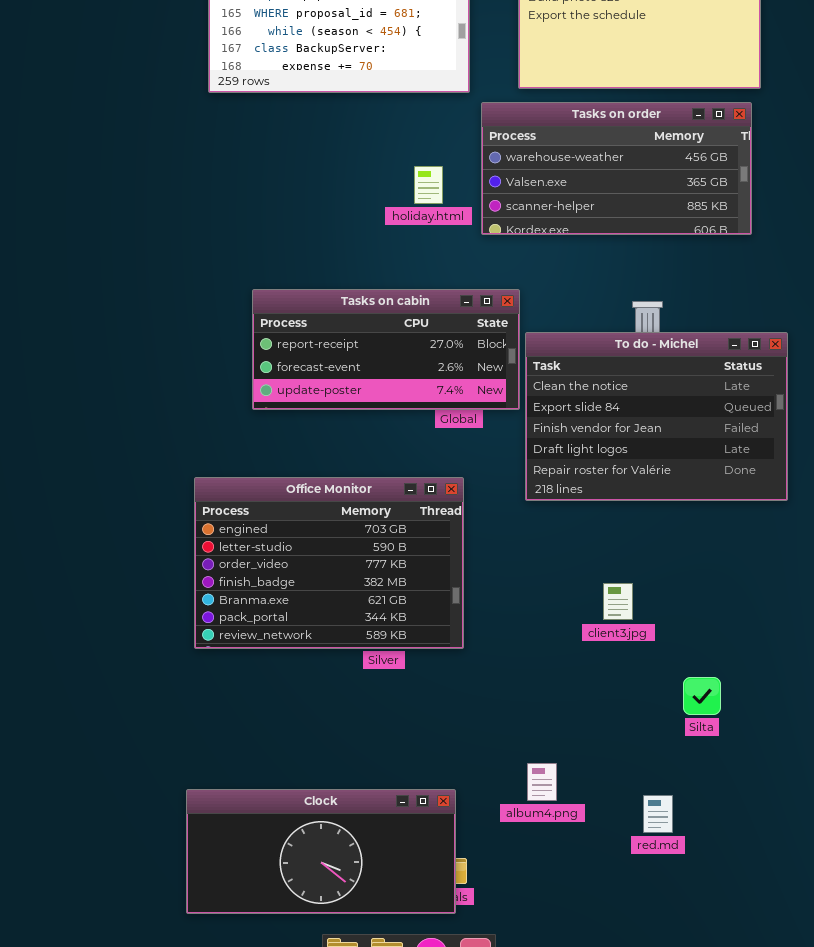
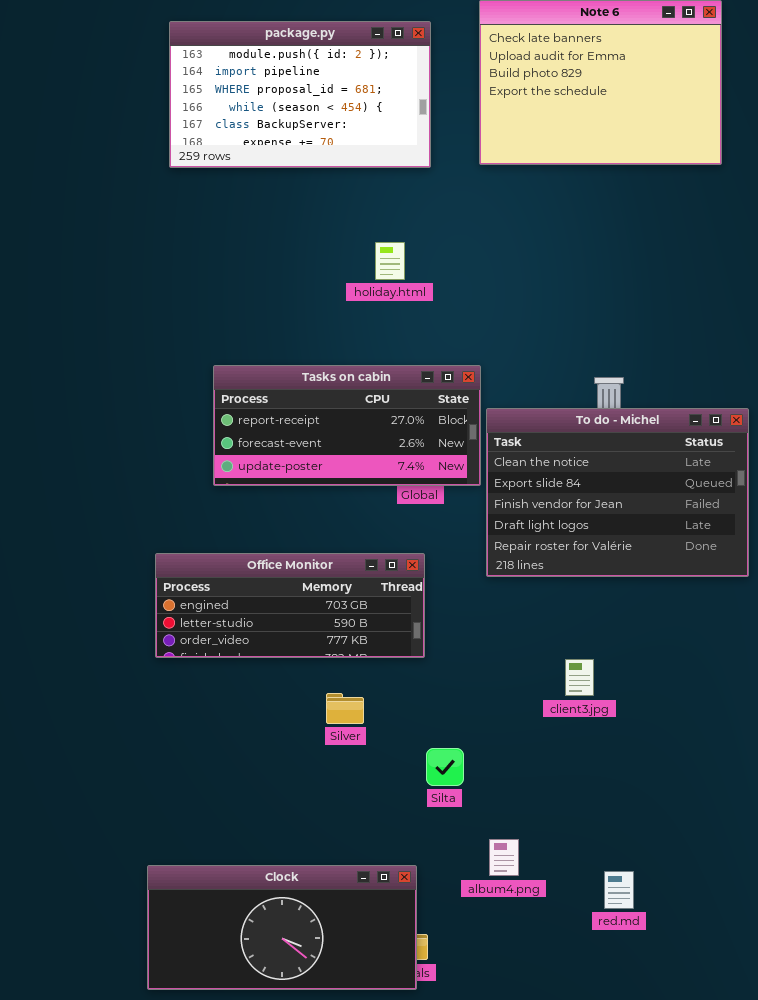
Tasks on order: [481,102,752,235] -> none, closed
Office Monitor: [194,477,464,649] -> [155,553,425,658], resized
Silta: [683,677,721,715] -> [426,748,464,786], moved

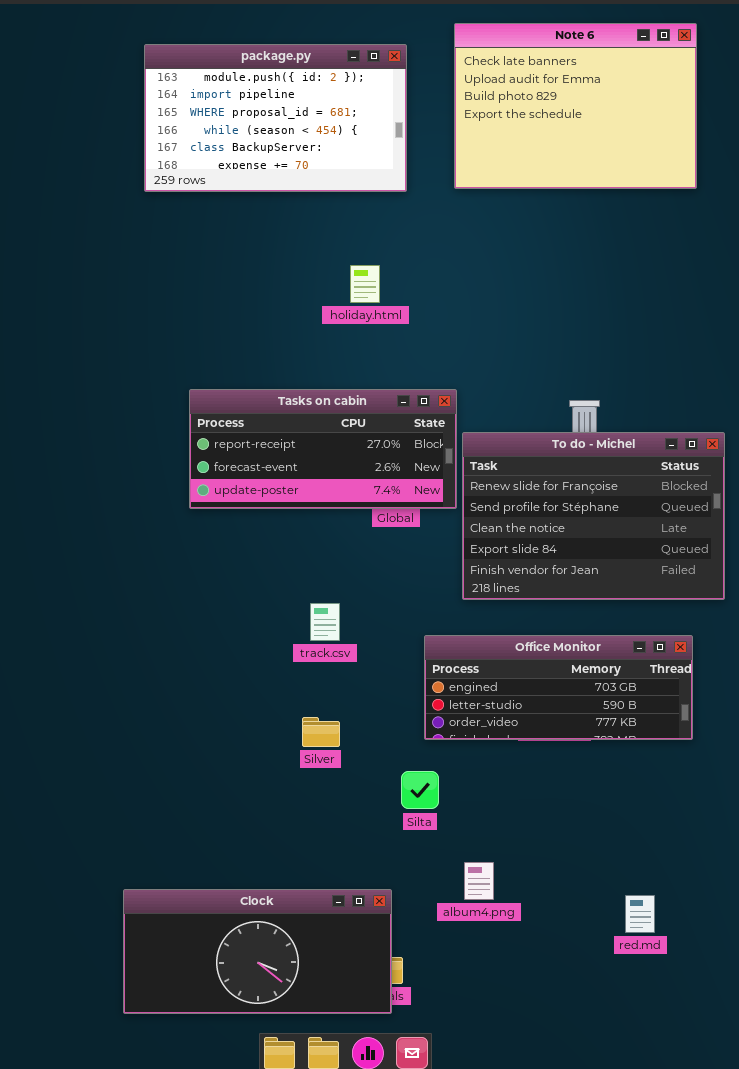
To do - Michel: [486,408,749,577] -> [462,432,725,600], scrolled up 2 rows
Office Monitor: [155,553,425,658] -> [424,635,693,740], moved
red.md: [604,871,634,909] -> [625,895,655,933], moved

